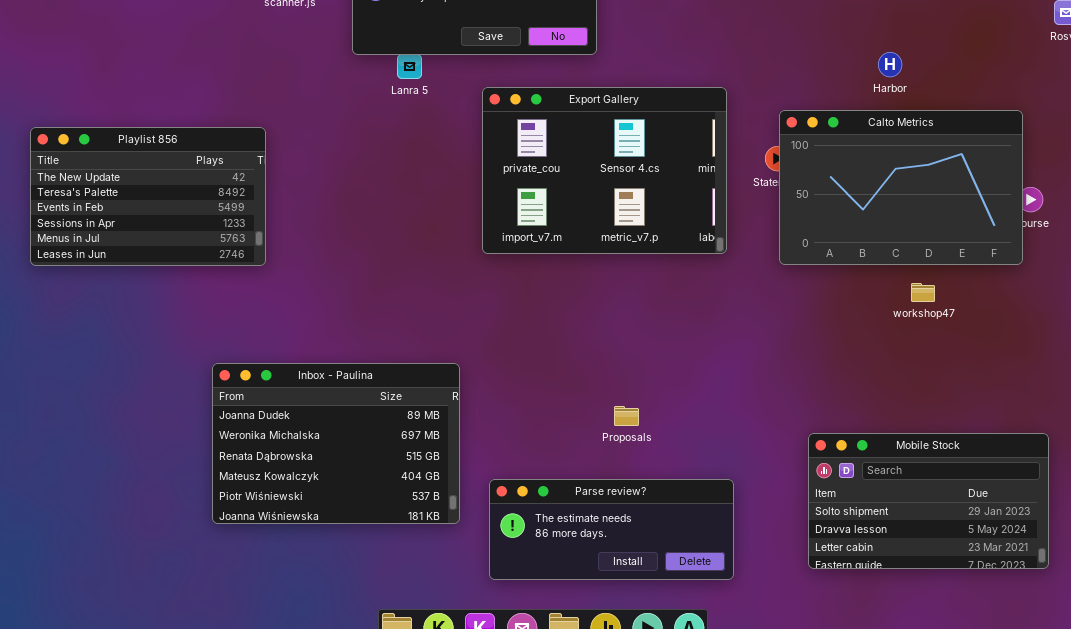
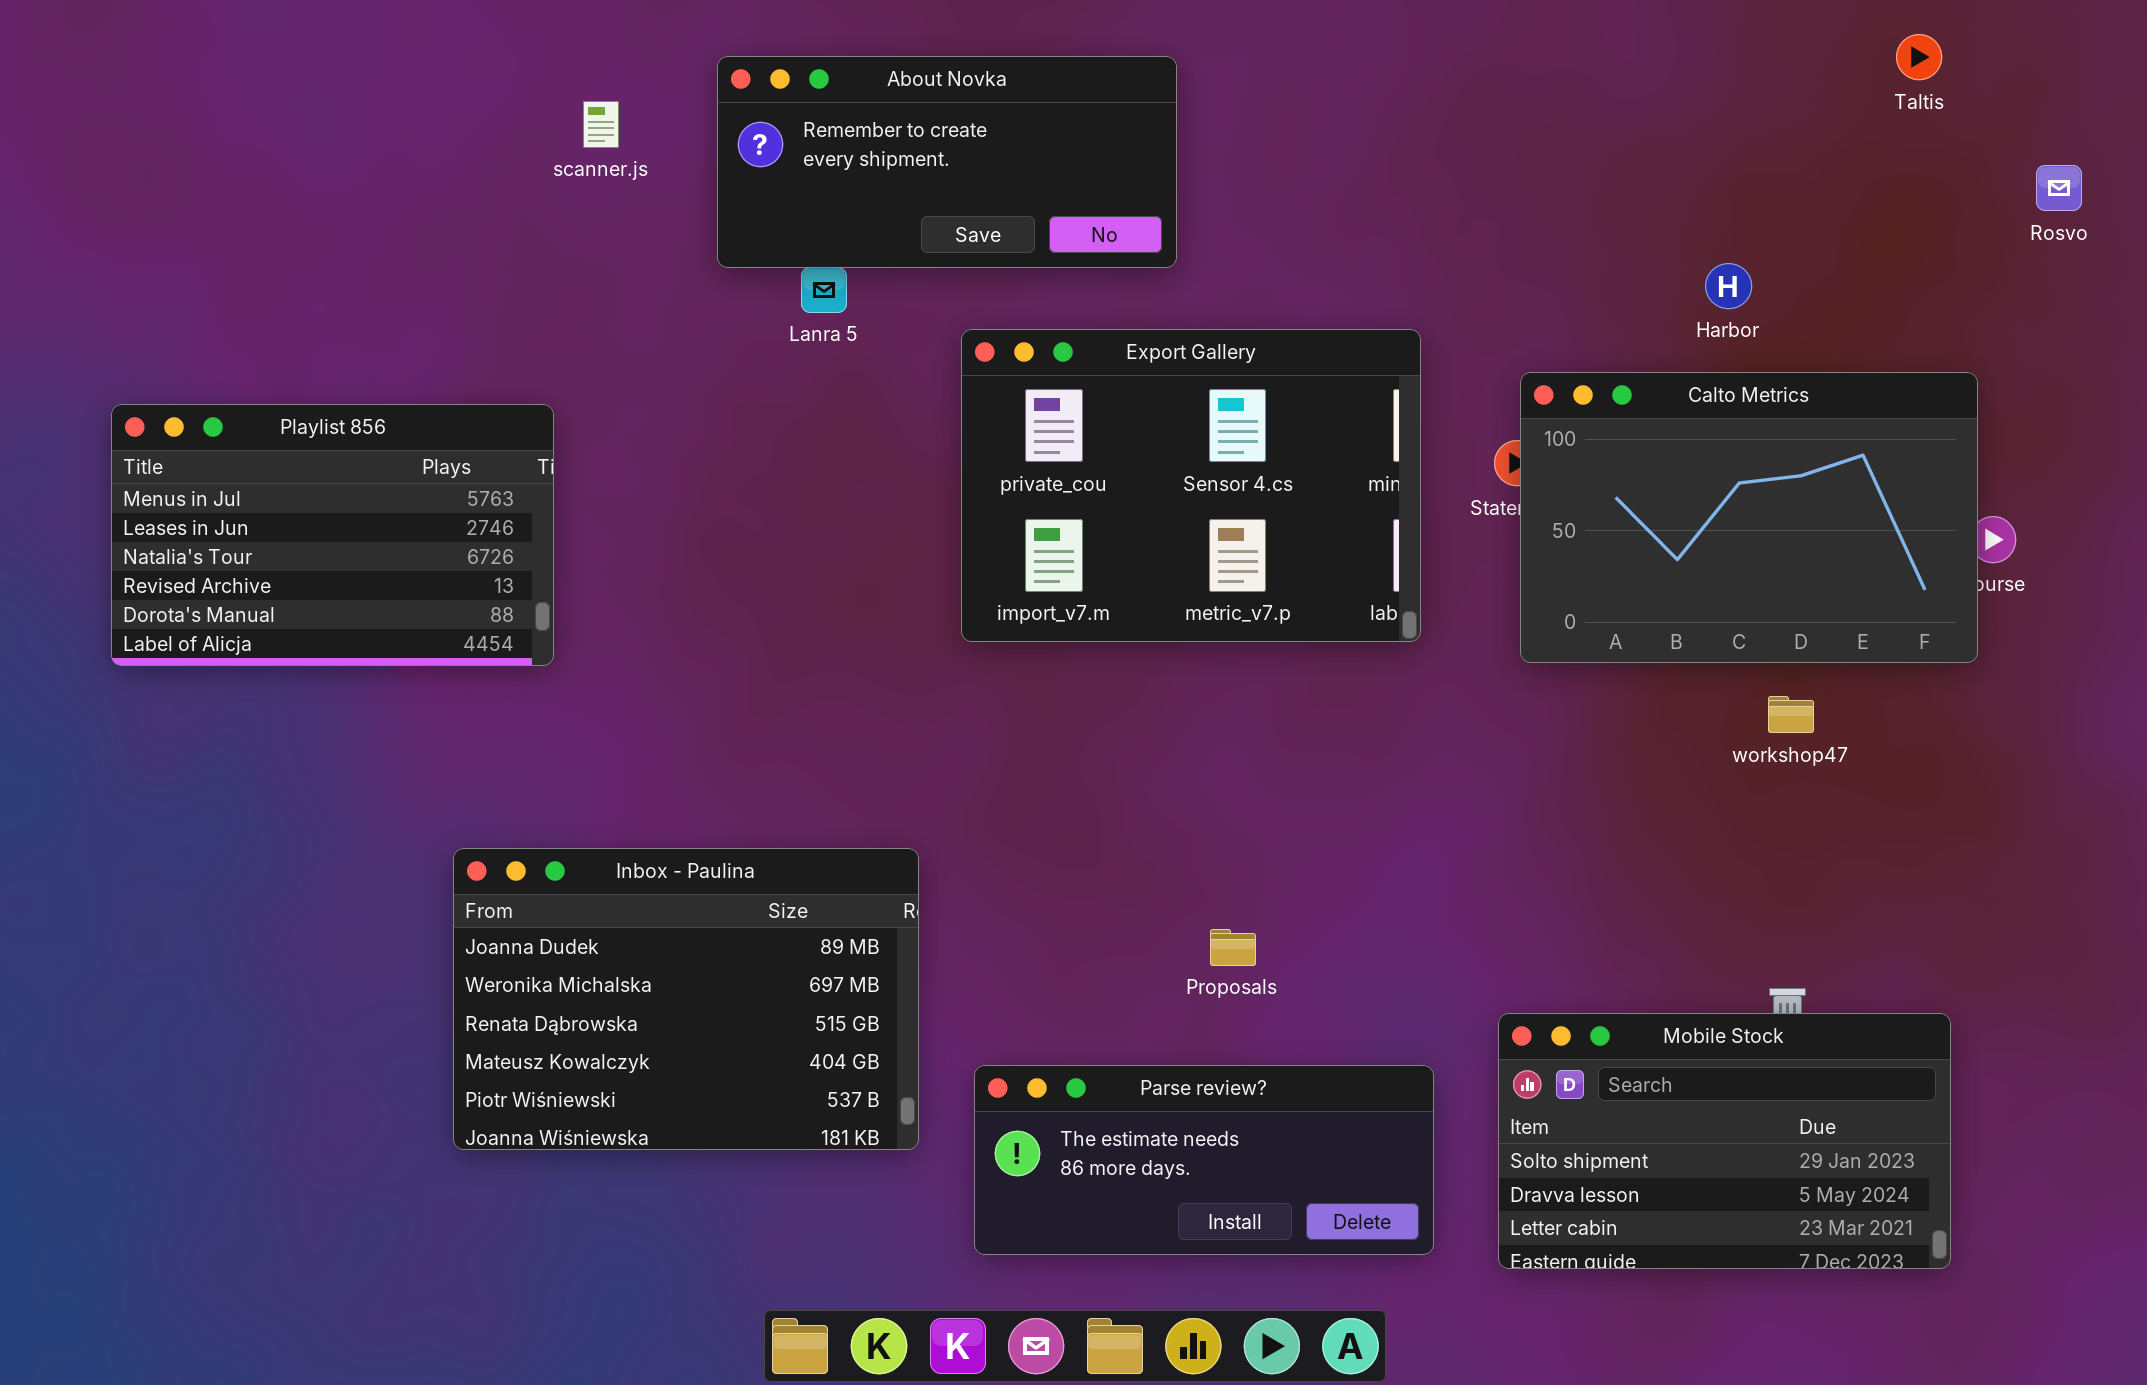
Playlist 856: [30,127,266,266] -> [111,404,554,666], scrolled down 4 rows
Mobile Stock: [808,433,1049,569] -> [1498,1013,1951,1269], moved

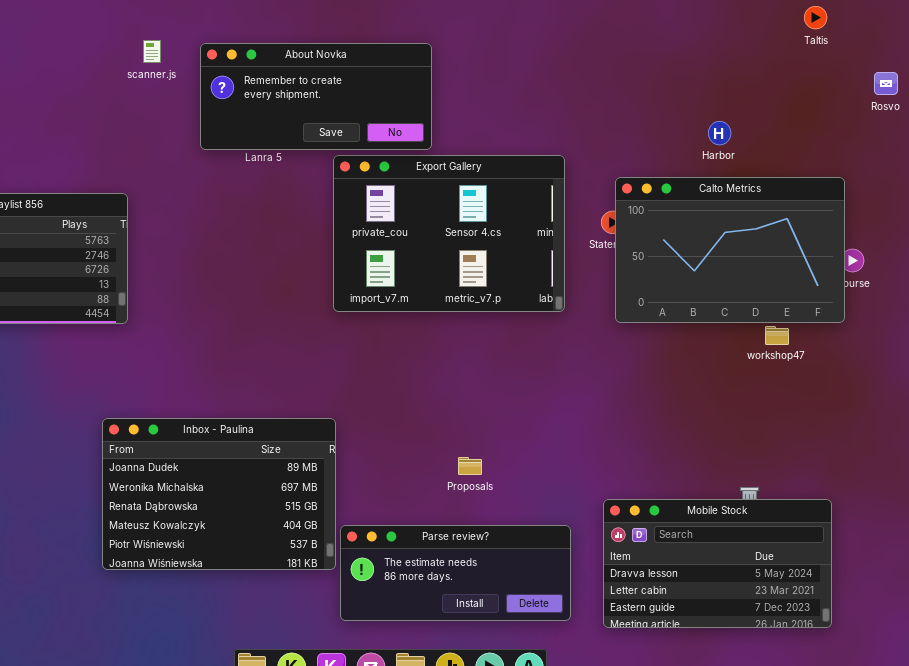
About Novka: [717,56,1177,268] -> [200,43,432,150], moved
workshop47: [1768,696,1814,733] -> [765,326,789,345], moved
Inbox - Paulina: [453,848,919,1150] -> [102,418,336,570], moved
Mobile Stock: [1498,1013,1951,1269] -> [603,499,832,628], scrolled down 1 row

